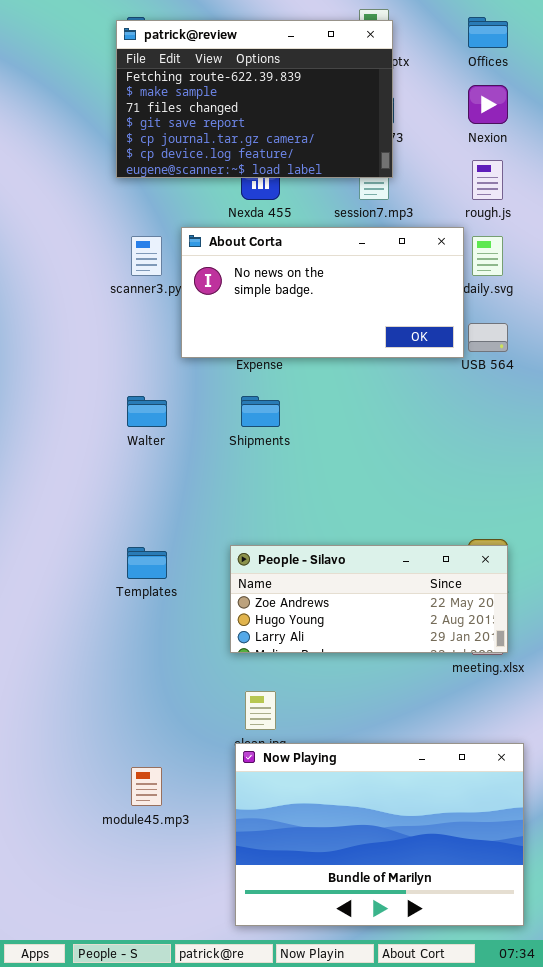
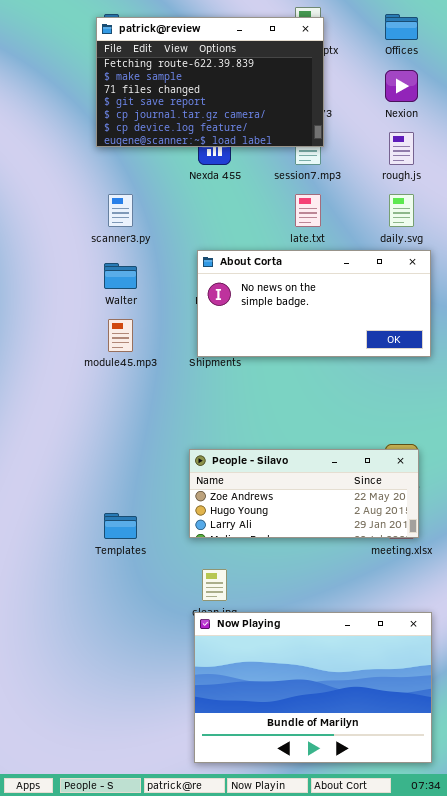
About Corta: [181,227,464,358] -> [197,250,431,357], moved
Walter: [127,396,167,427] -> [104,263,137,289], moved
Templates: [127,547,167,579] -> [104,513,137,539], moved
module45.mp3: [131,767,162,806] -> [108,319,133,352], moved

